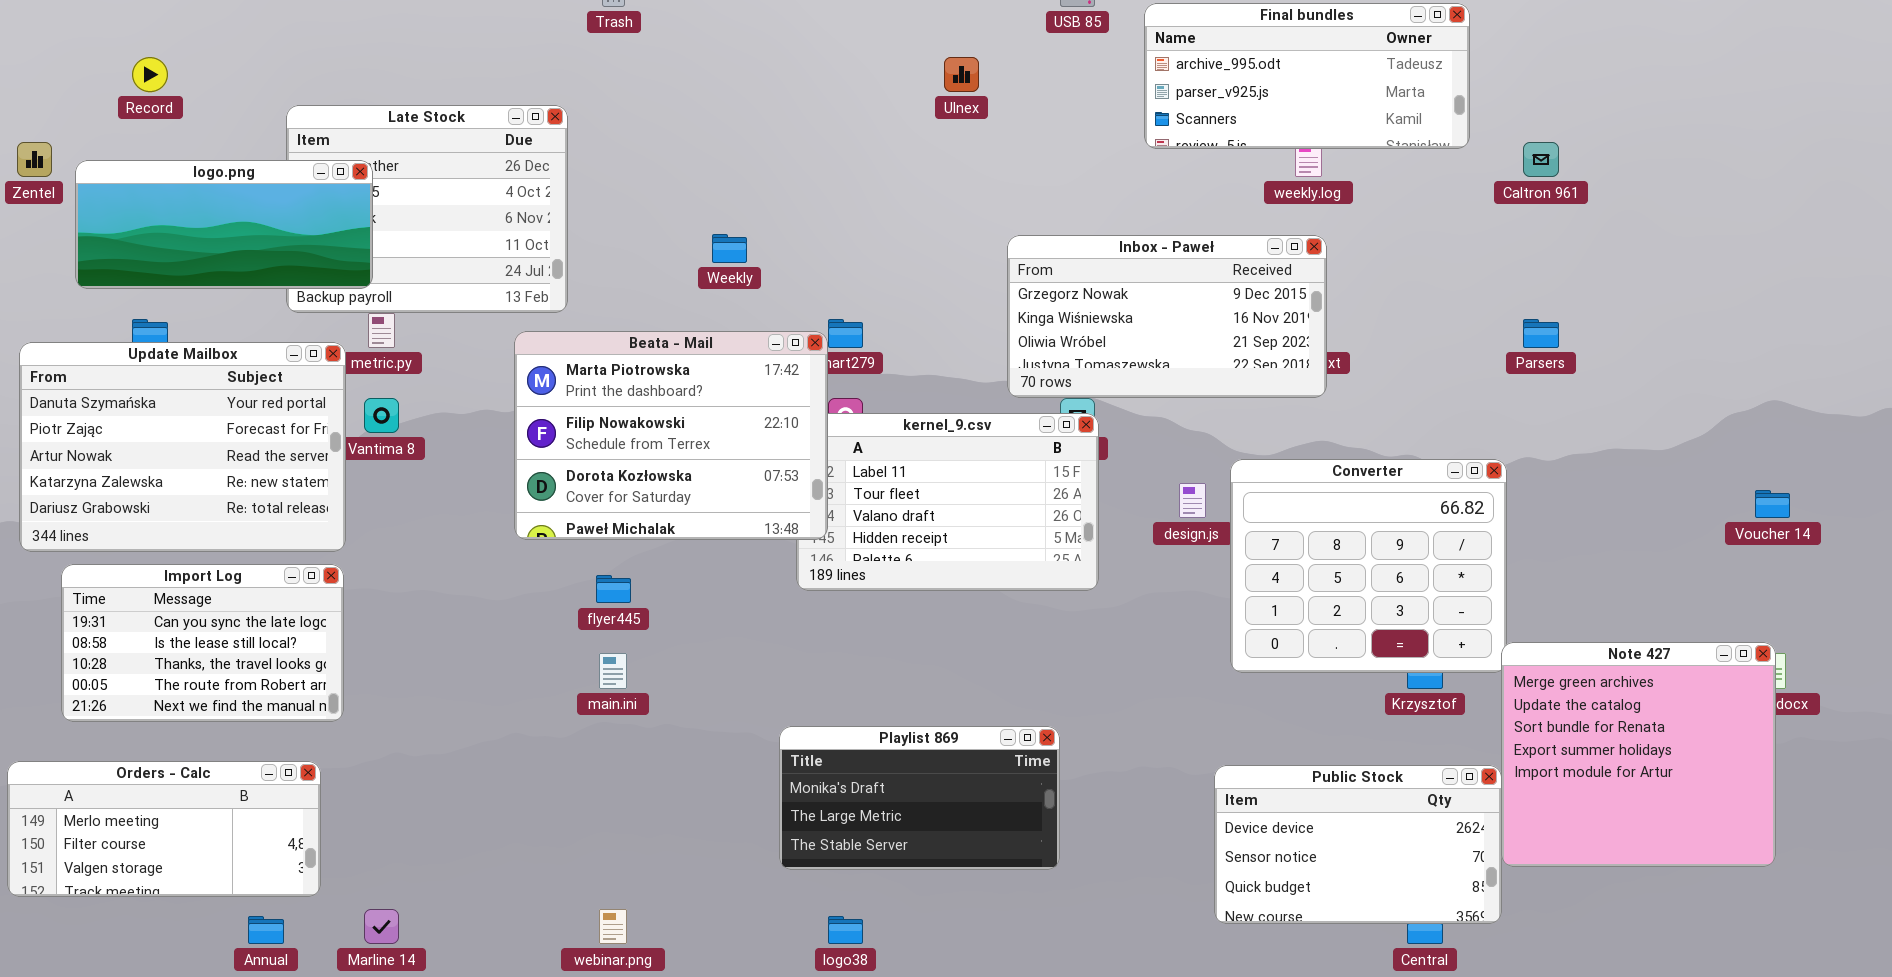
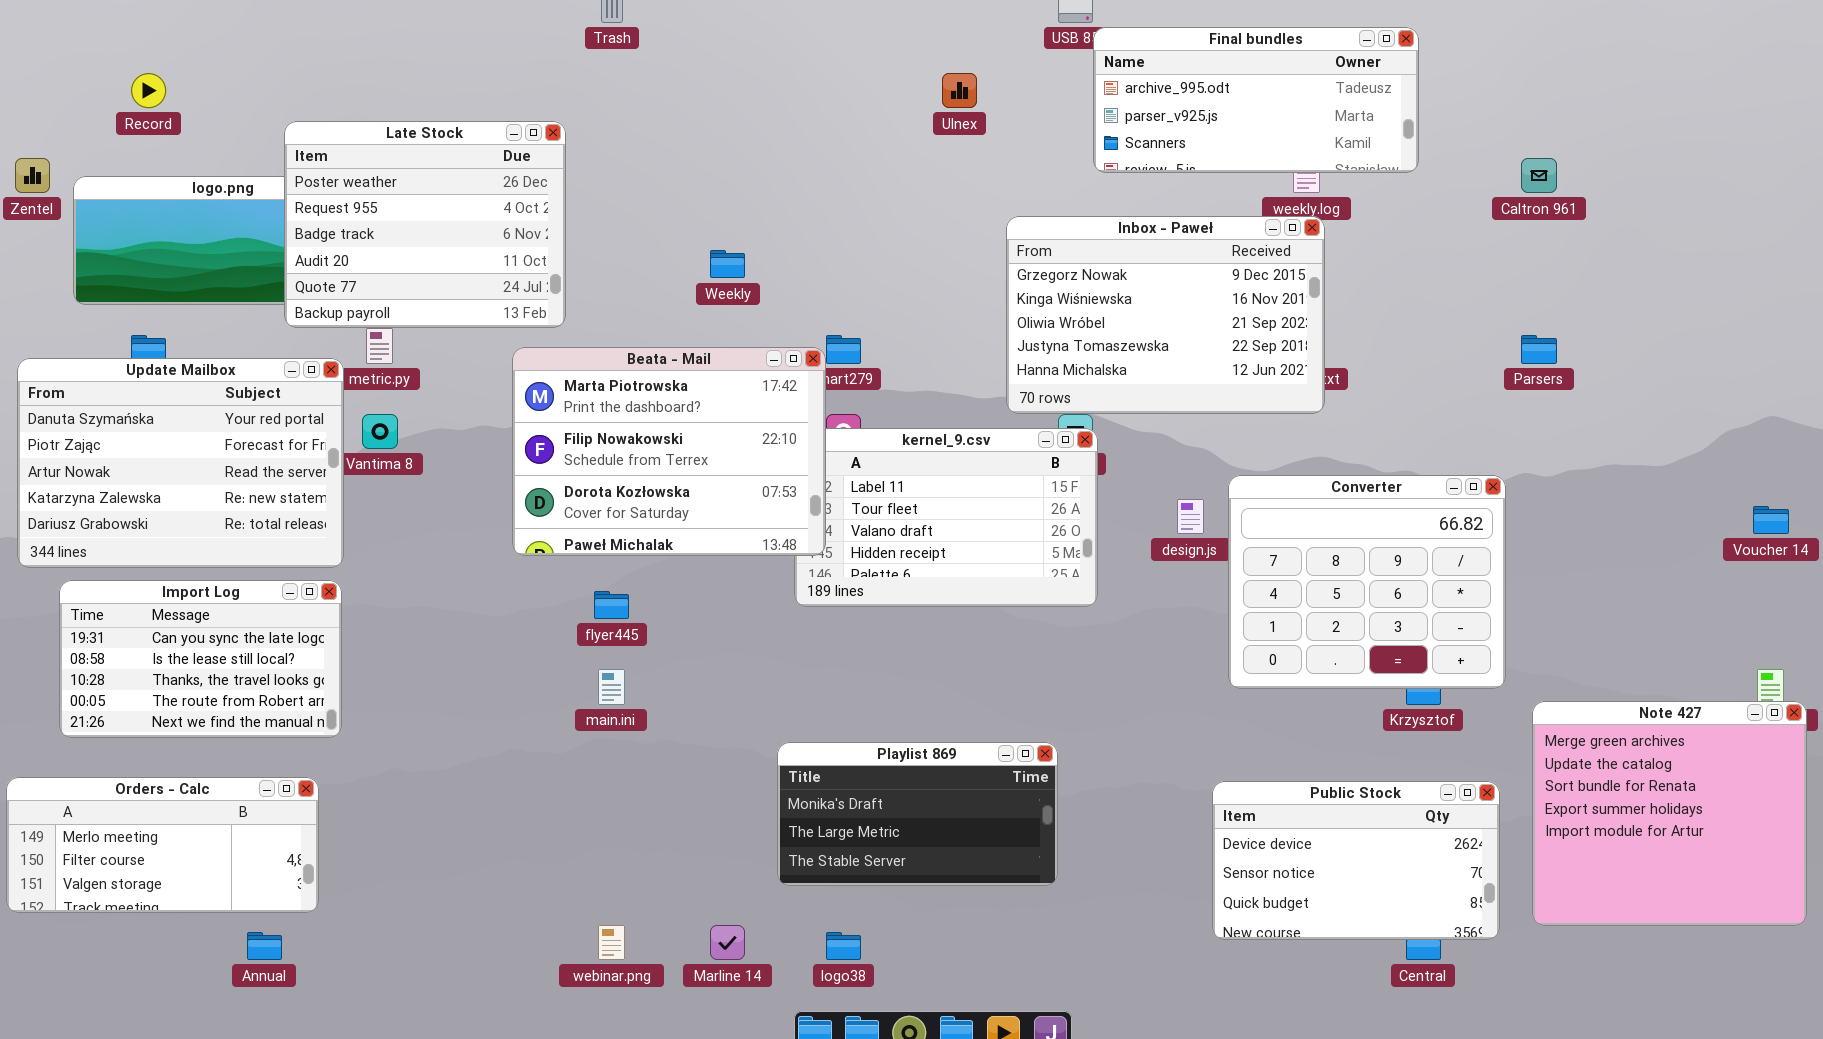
Final bundles: [1144,3,1470,149] -> [1093,27,1419,173], moved
Late Stock: [286,105,568,313] -> [284,121,566,328], raised
Inbox - Paweł: [1007,235,1327,398] -> [1006,216,1325,414], resized
Note 427: [1501,642,1776,867] -> [1532,701,1807,926], moved
Marline 14: [364,909,399,944] -> [710,925,745,960], moved

